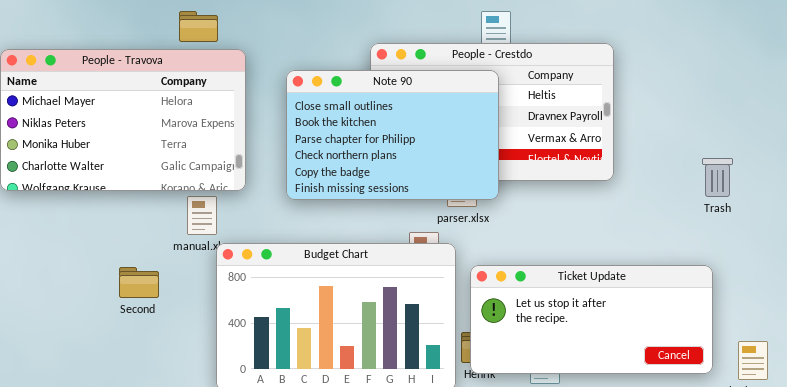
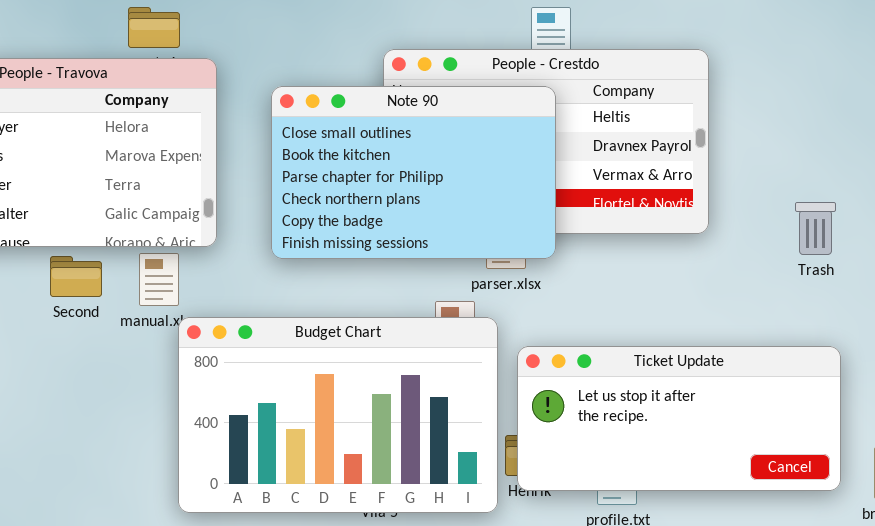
Trash: [702,158,733,197] -> [795,202,836,255], moved
Second: [119,267,159,298] -> [50,256,102,297], moved

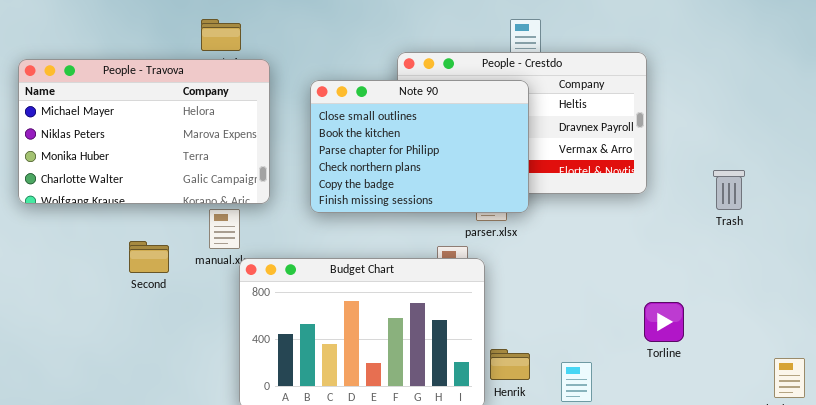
Second: [50,256,102,297] -> [129,241,169,273], moved
Ticket Update: [517,346,841,491] -> none, closed

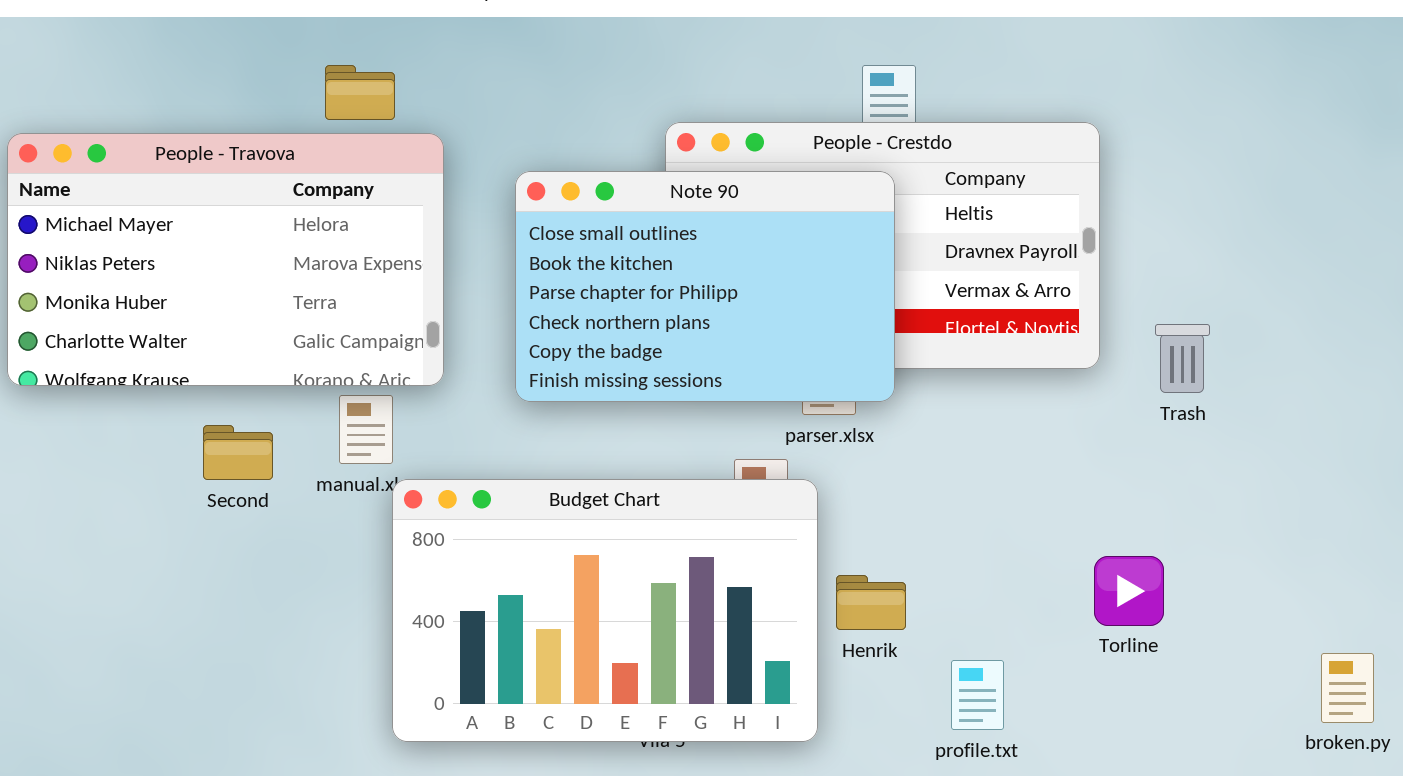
Trash: [713,170,745,210] -> [1155,324,1210,393], moved
Second: [129,241,169,273] -> [203,425,273,480], moved
Henrik: [490,349,530,380] -> [836,575,906,630], moved

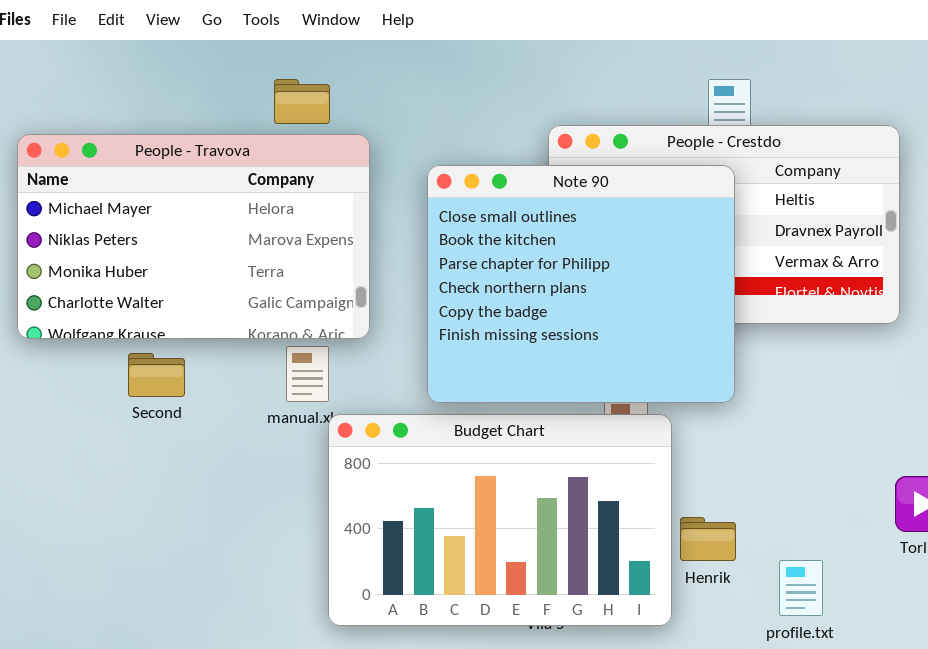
Note 90: [515,171,895,402] -> [427,165,735,403], resized
Second: [203,425,273,480] -> [128,353,185,397], moved
Henrik: [836,575,906,630] -> [680,517,736,561], moved

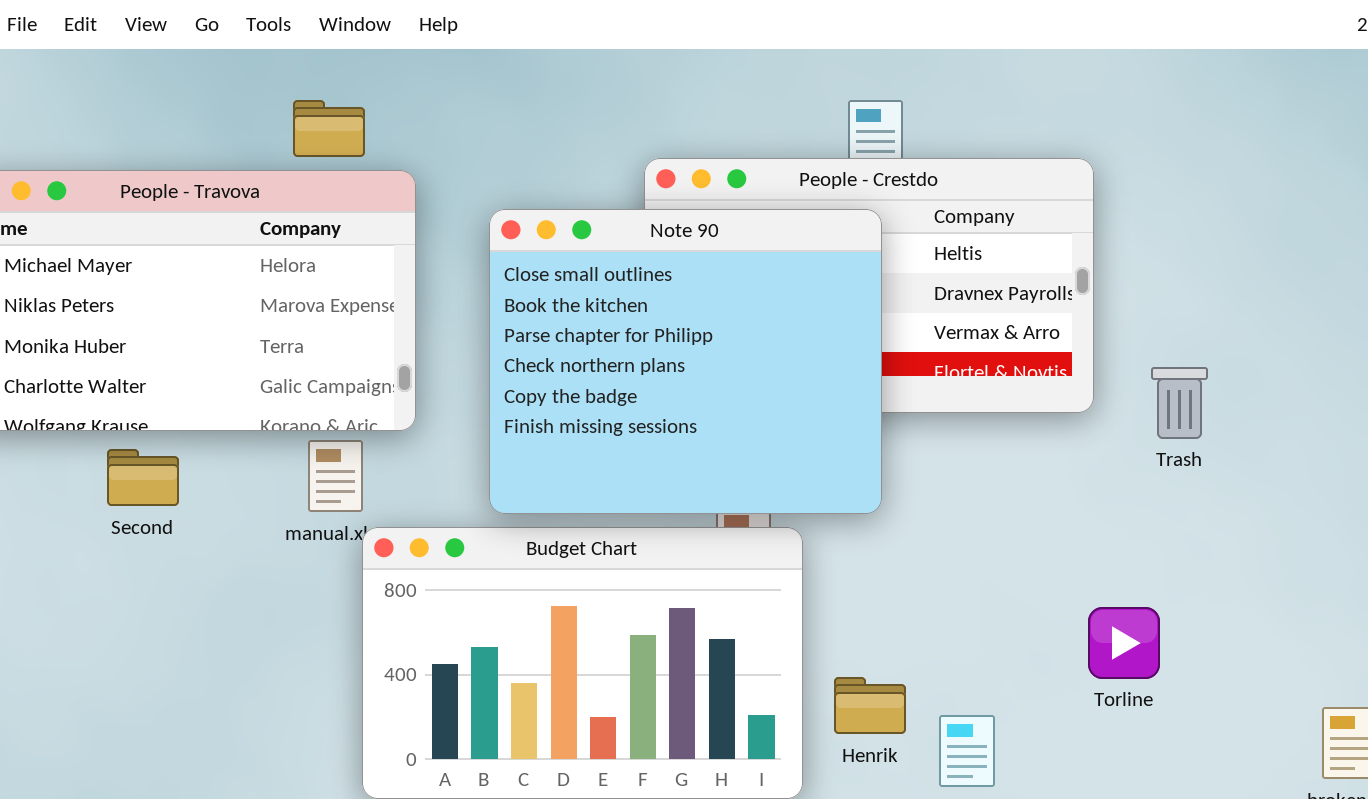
Henrik: [680,517,736,561] -> [834,677,906,734], moved

